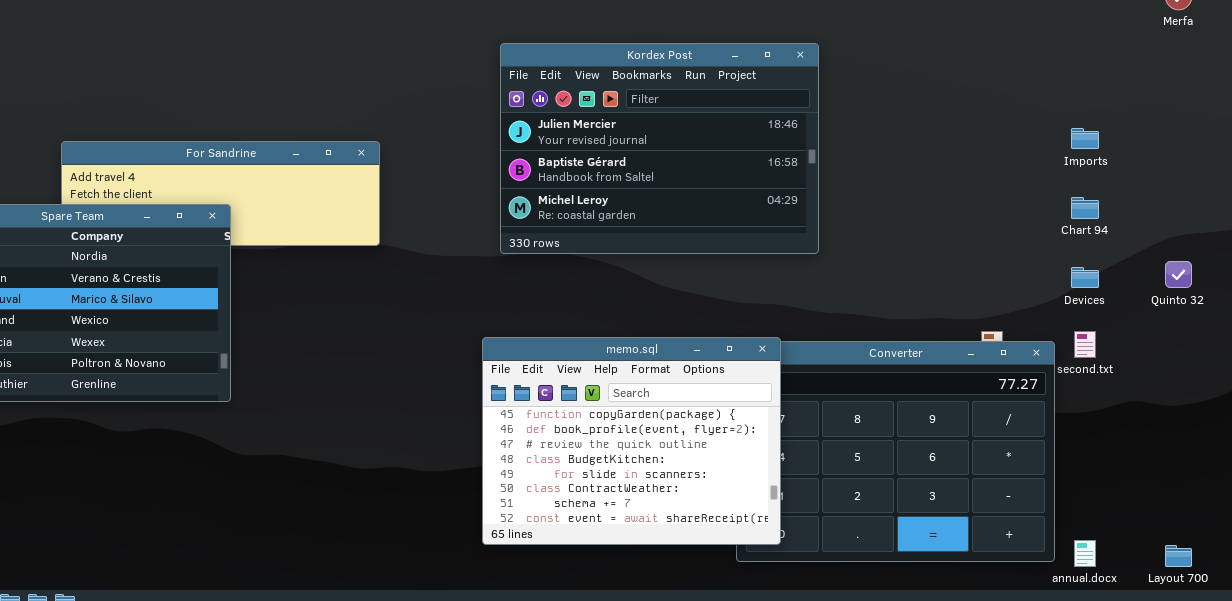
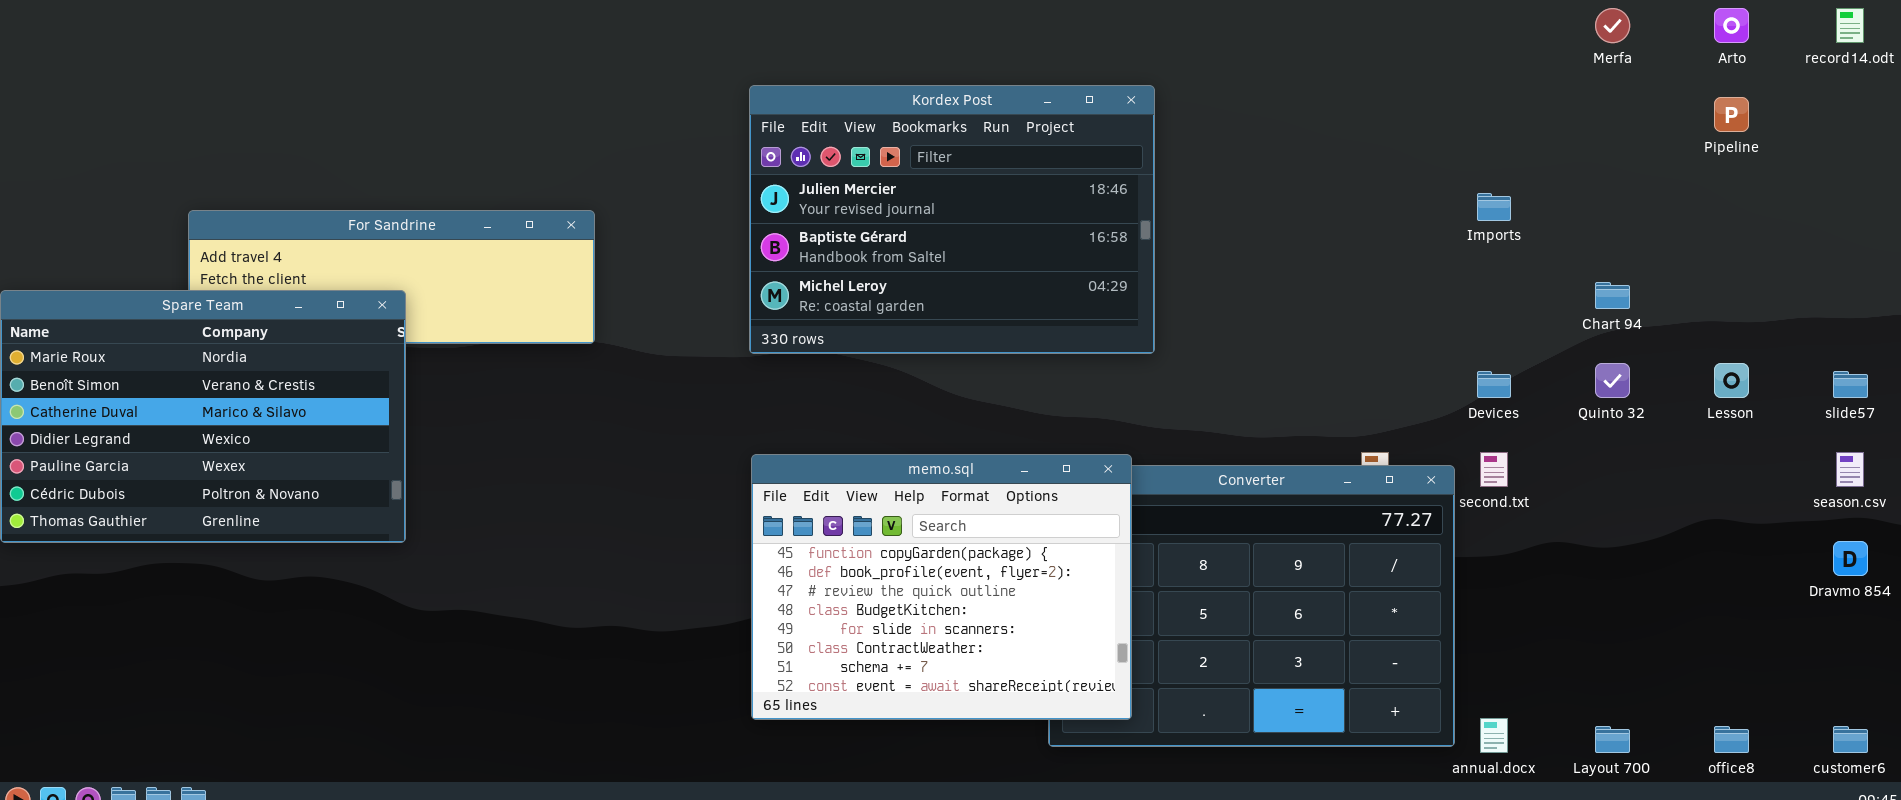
Chart 94: [1071,197,1099,219] -> [1595,282,1630,309], moved
memo.sql: [482,337,781,545] -> [751,454,1132,720], moved

